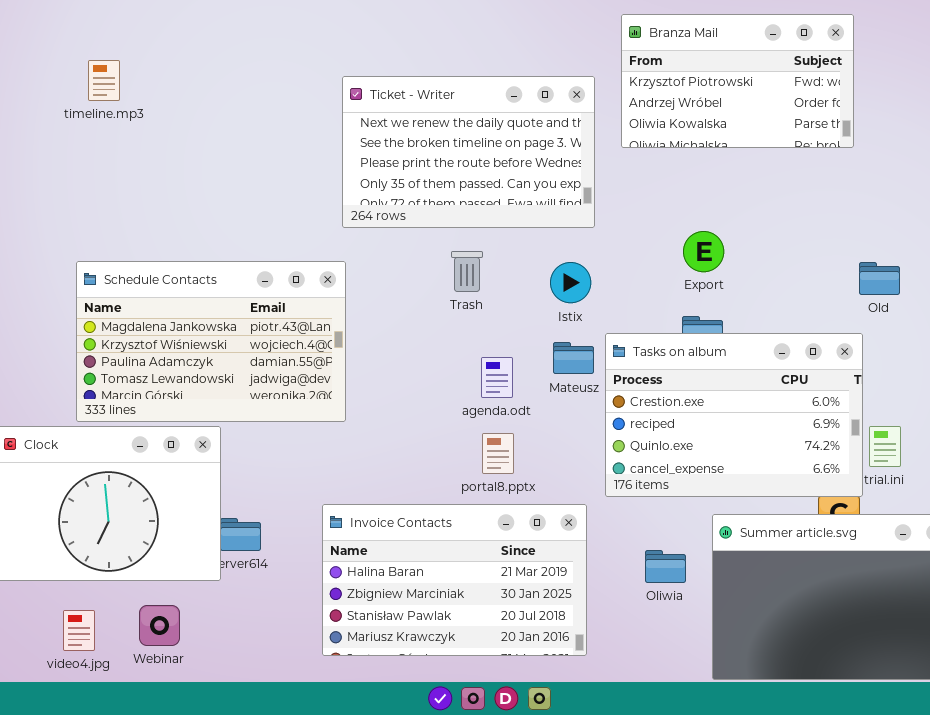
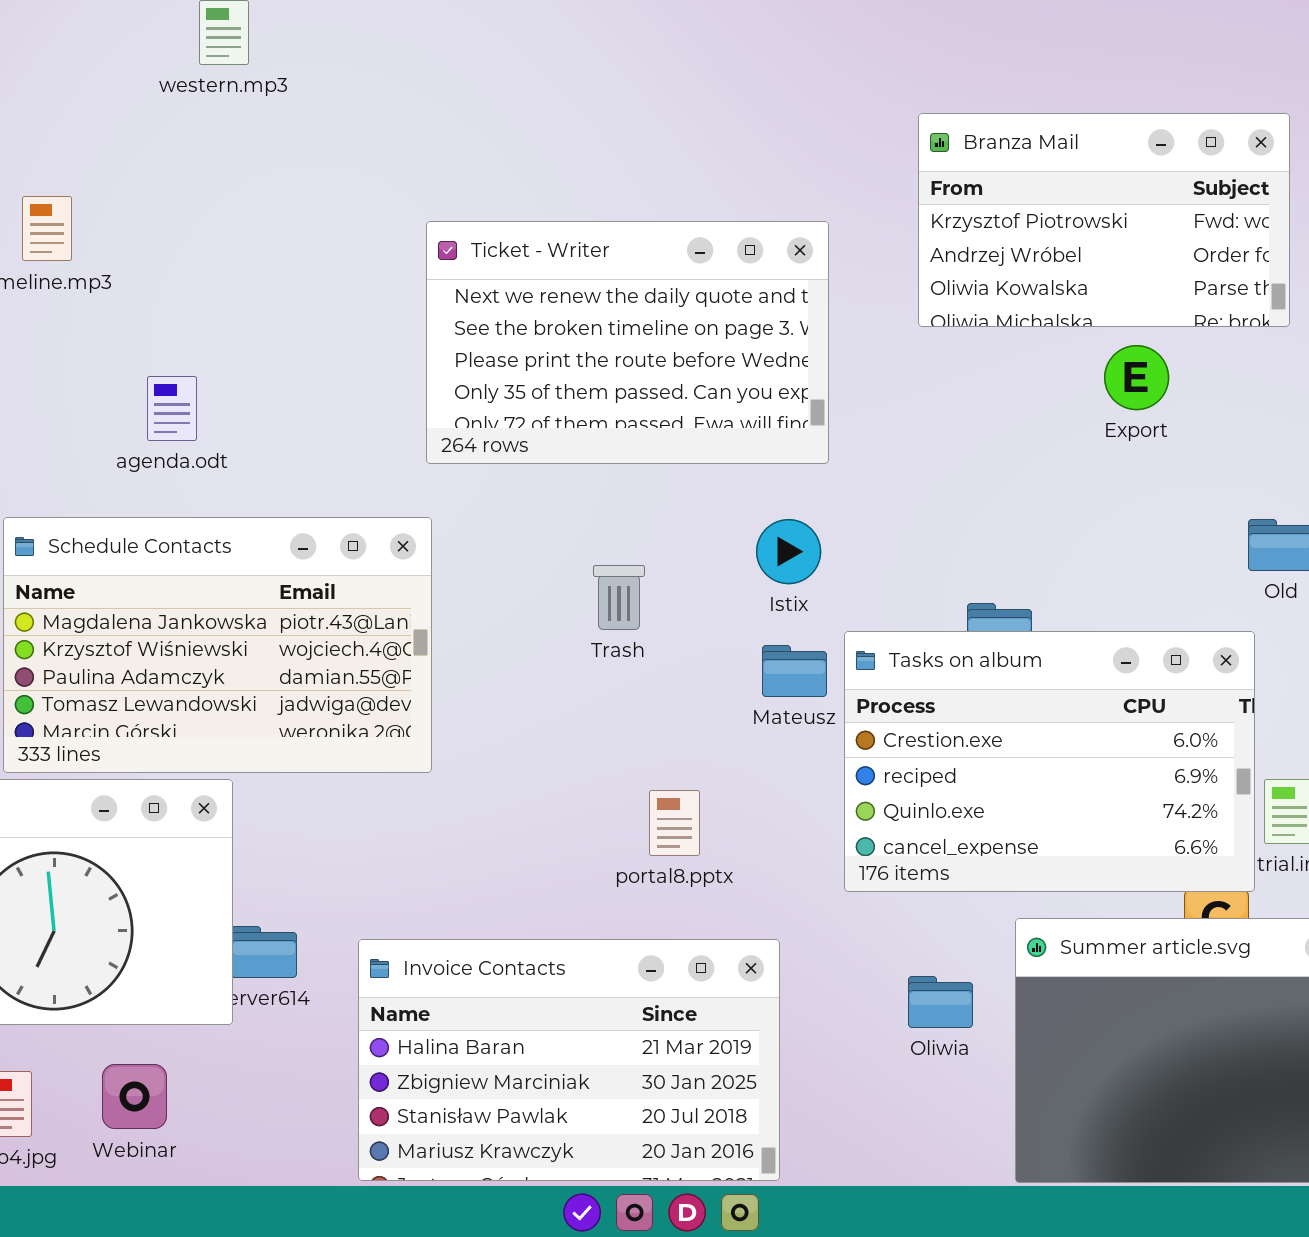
Branza Mail: [621,14,854,148] -> [918,113,1290,327], moved
Export: [683,231,724,272] -> [1104,345,1169,410], moved
Trash: [451,251,483,292] -> [593,565,645,630], moved
agenda.odt: [481,357,513,398] -> [147,376,197,441], moved
Invoice Contacts: [322,504,587,656] -> [358,939,780,1181], moved

